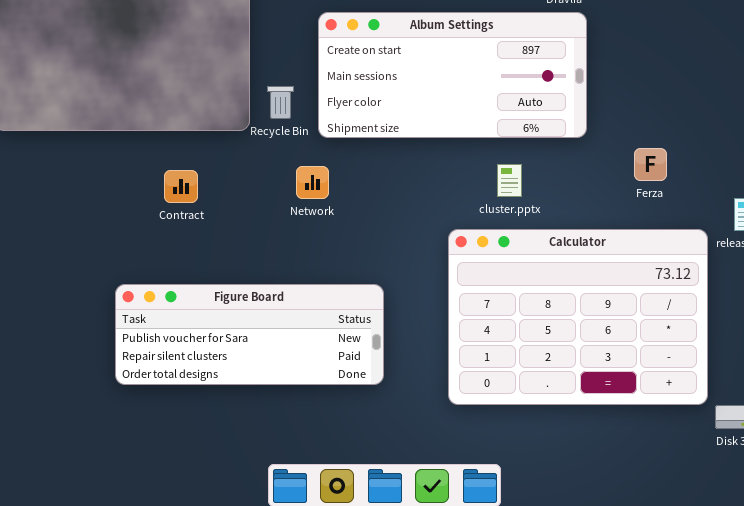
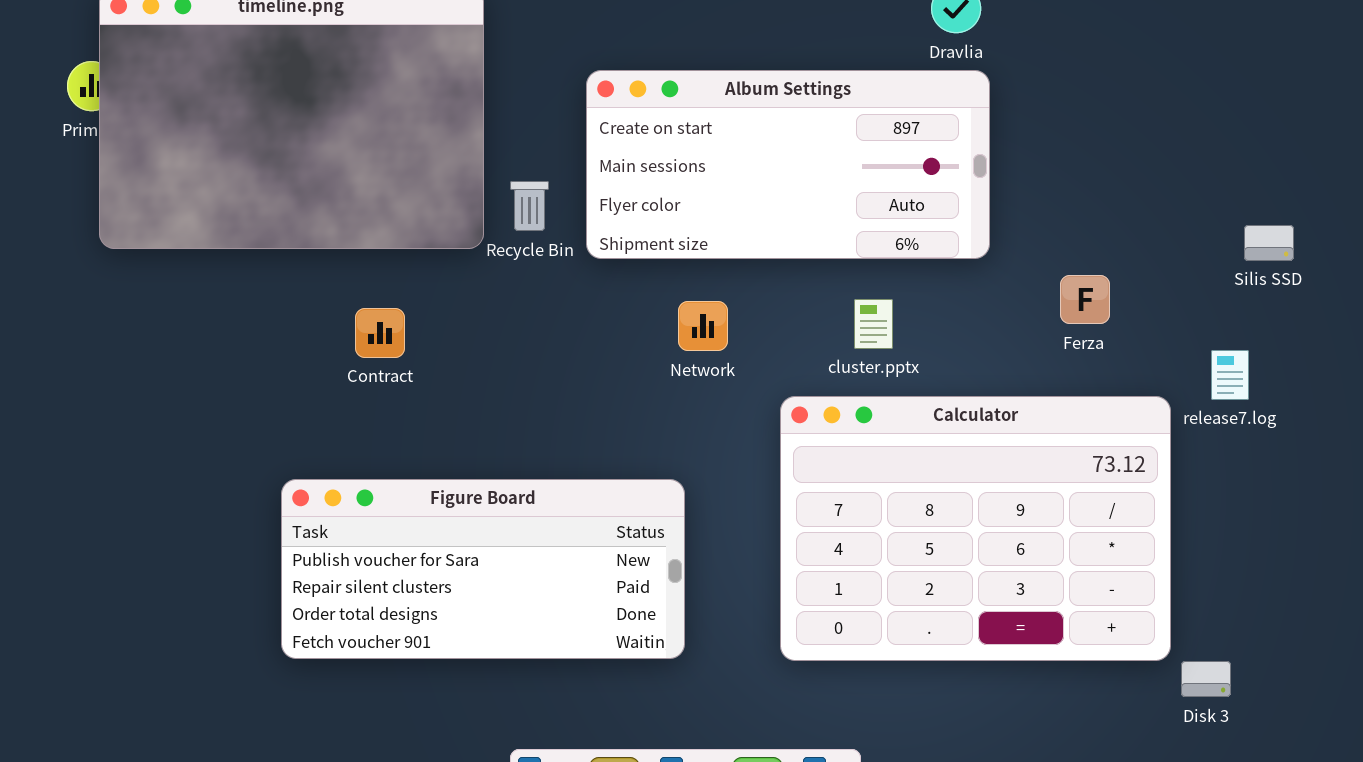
Network: [296,166,329,199] -> [678,301,728,351], moved
Figure Board: [115,284,384,385] -> [281,479,685,659], resized

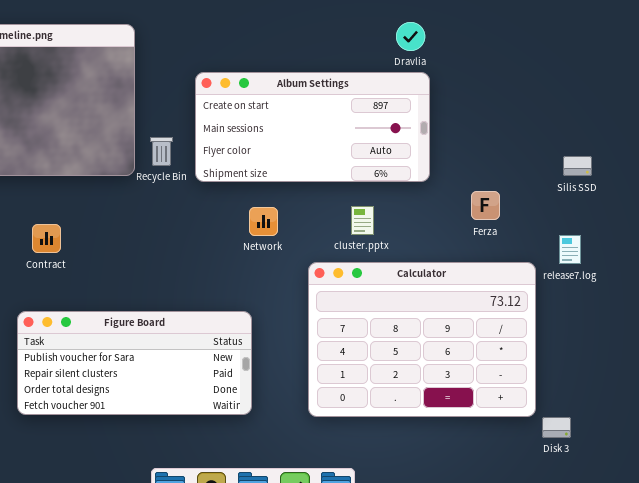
Silis SSD: [1244,225,1294,261] -> [563,156,592,176], moved
Contract: [355,308,405,358] -> [32,224,61,253], moved

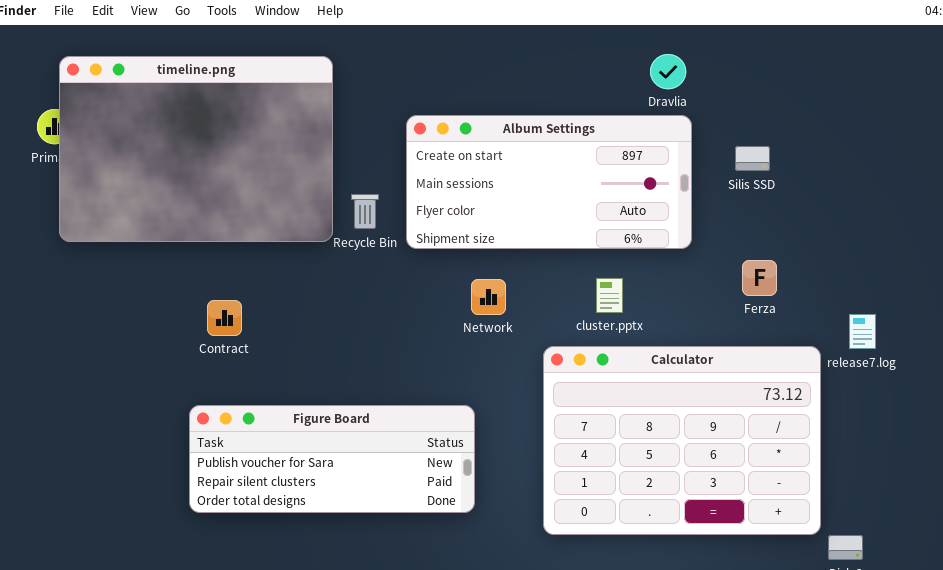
Silis SSD: [563,156,592,176] -> [735,146,770,171], moved
Figure Board: [17,311,252,415] -> [189,405,475,513], resized

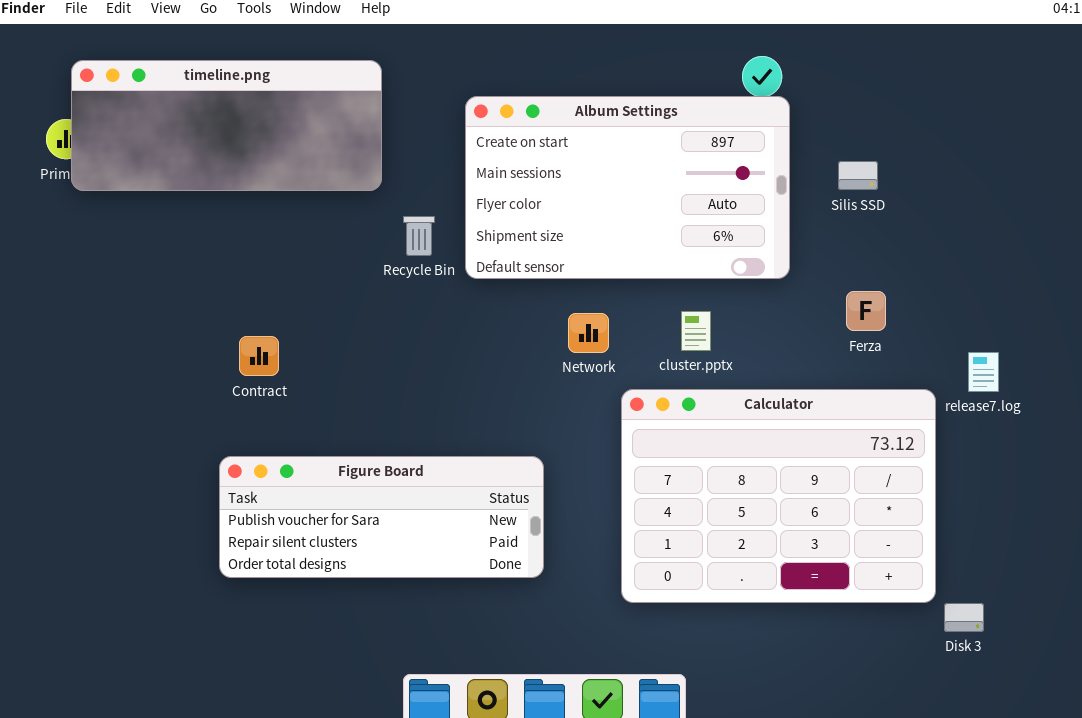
timeline.png: [59,56,333,242] -> [71,60,382,191], resized
Album Settings: [406,115,692,249] -> [465,96,790,279], resized
Network: [471,279,506,315] -> [568,313,609,353], moved

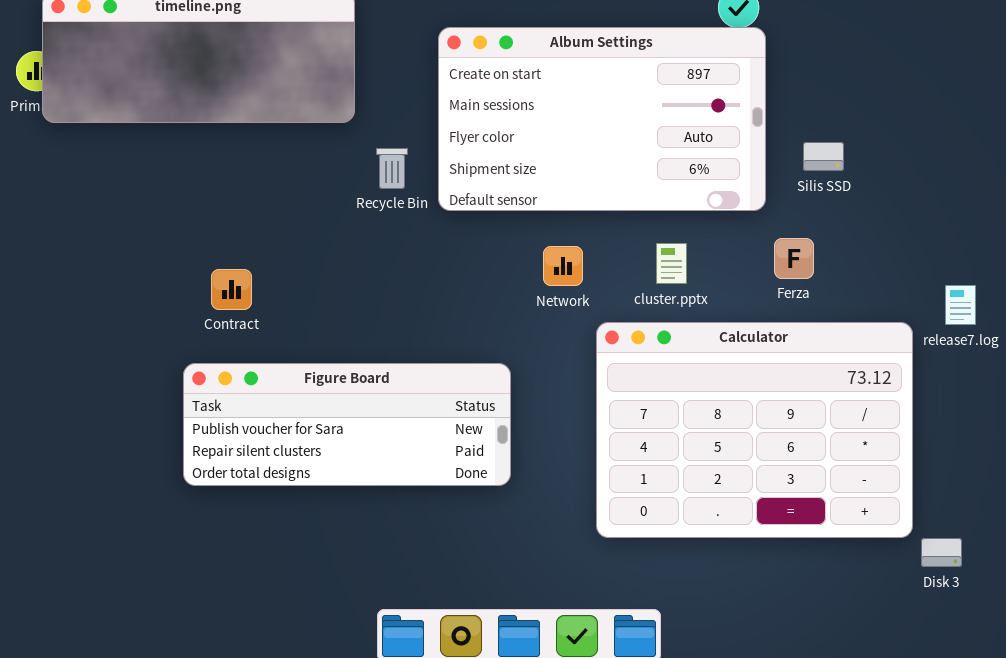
Silis SSD: [838,161,878,190] -> [803,142,844,171], moved
Ferza: [846,291,886,331] -> [774,238,814,279], moved
Figure Board: [219,456,544,578] -> [183,363,511,486], moved

